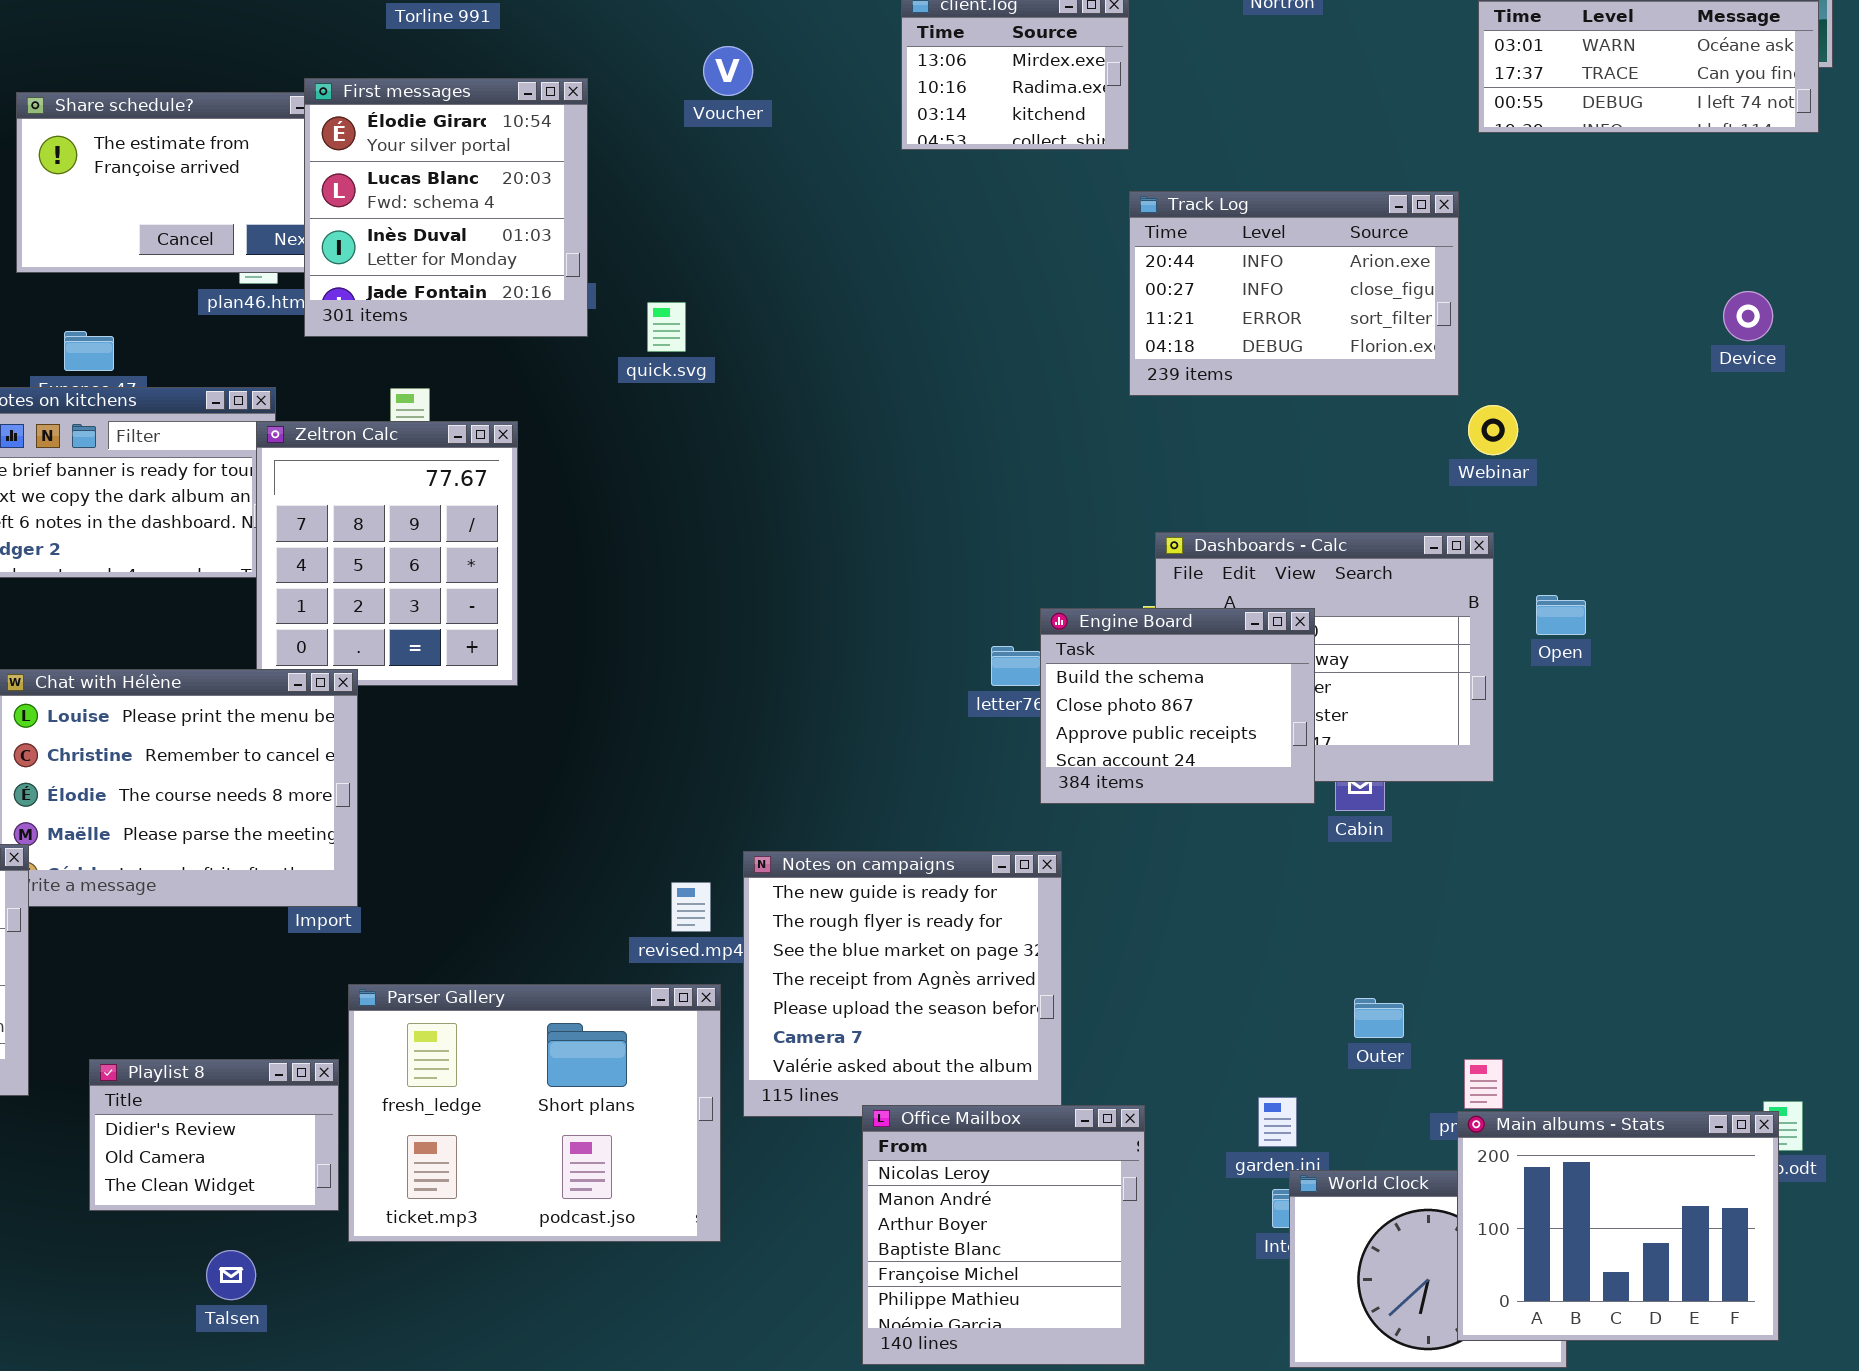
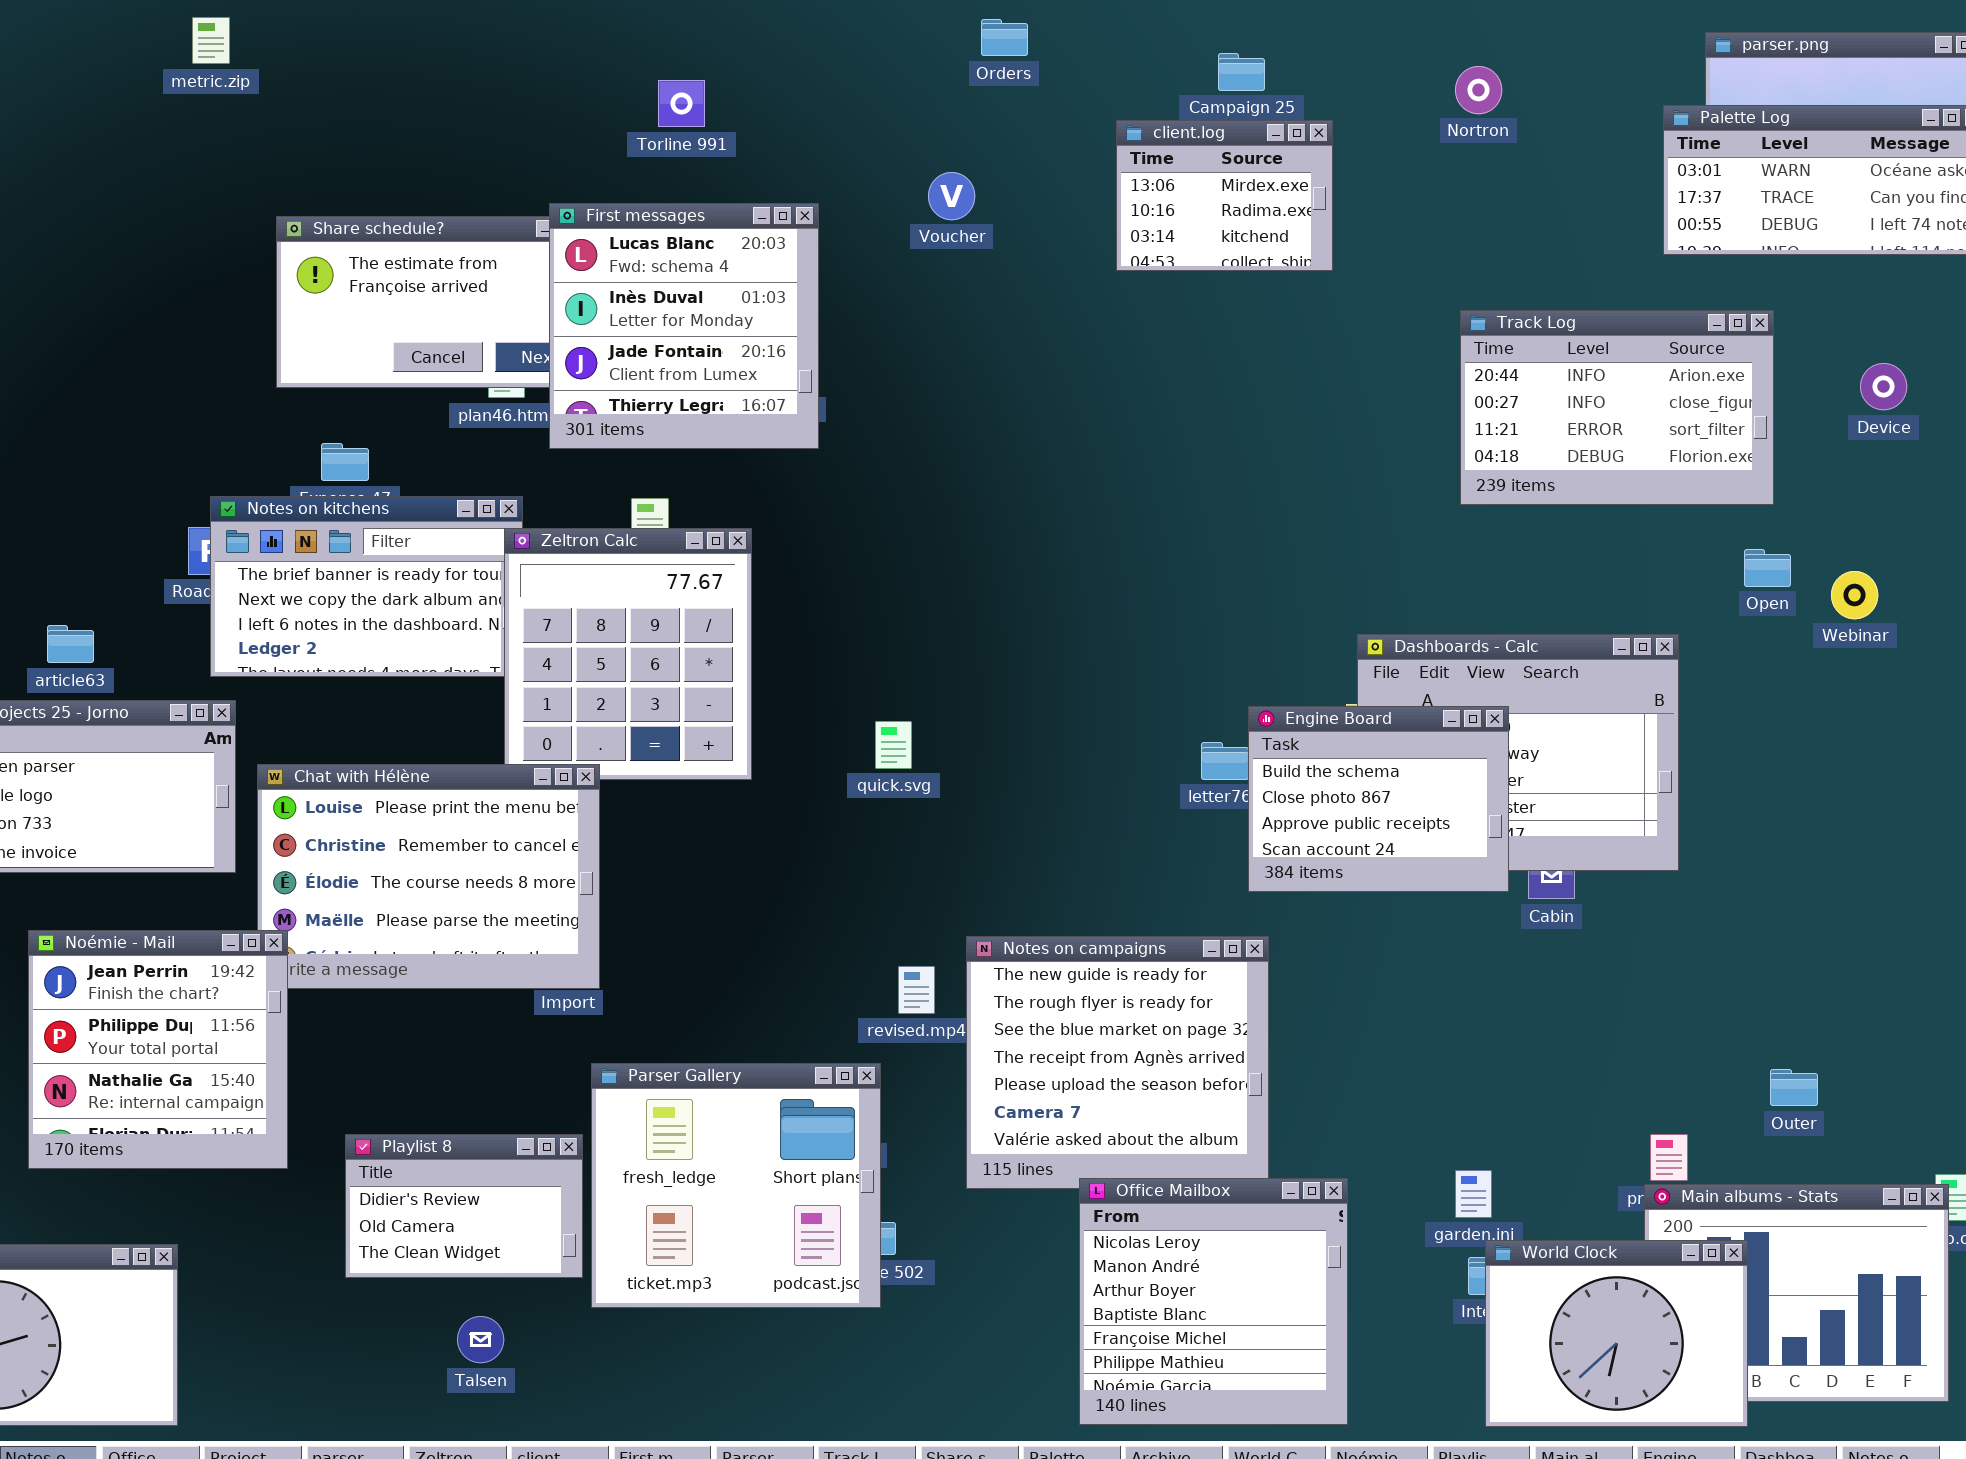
First messages: [304,78,588,337] -> [549,203,819,449], scrolled down 1 row
Track Log: [1129,191,1459,396] -> [1460,310,1774,505], moved
Device: [1723,291,1773,341] -> [1860,363,1907,410], moved
quick.svg: [647,302,686,352] -> [875,721,912,769], moved
Webinar: [1468,405,1518,455] -> [1831,571,1878,619], moved
Open: [1536,595,1586,635] -> [1744,549,1791,587], moved
Parser Gallery: [348,984,721,1242] -> [591,1063,881,1308], resized
Outer: [1354,998,1404,1038] -> [1770,1069,1818,1106], moved
World Clock: [1289,1170,1567,1368] -> [1485,1240,1748,1427], raised

